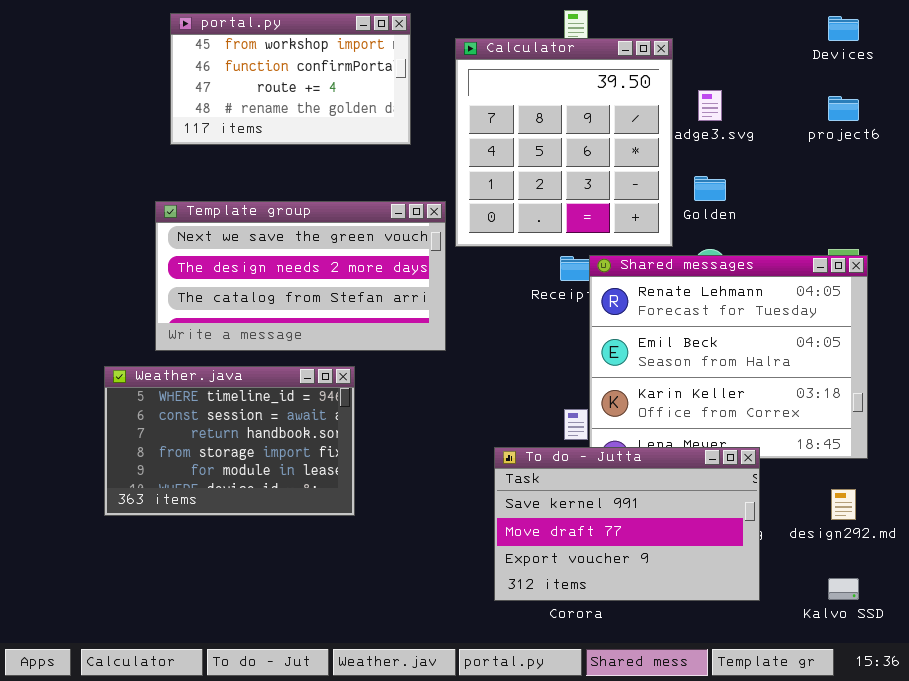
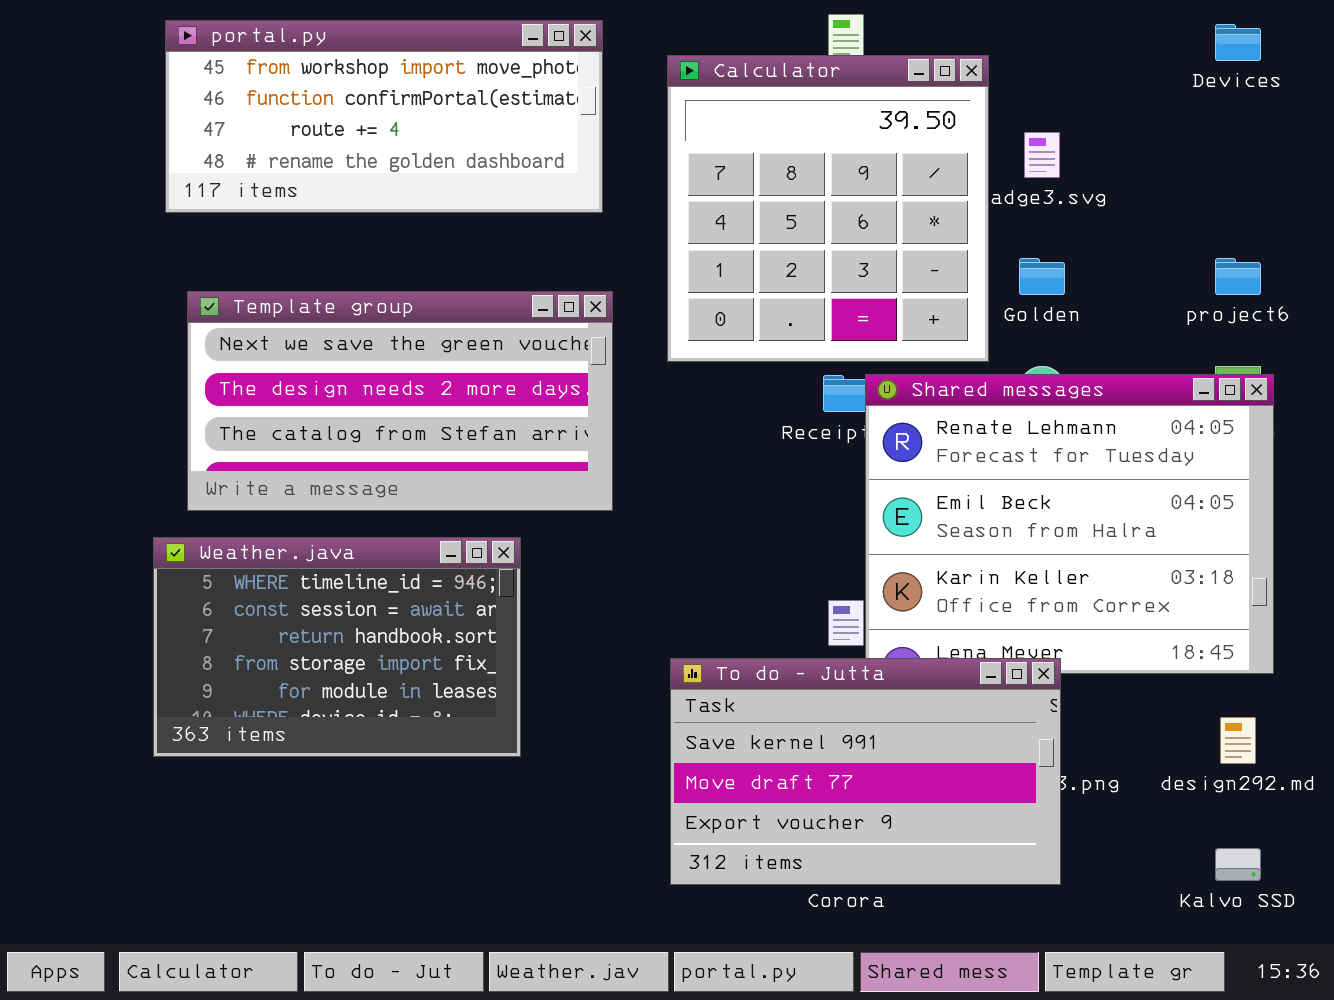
portal.py: [170,13,411,145] -> [165,20,603,213], resized
project6: [828,96,859,121] -> [1215,258,1261,295], moved
Template group: [155,201,446,351] -> [187,291,613,511], moved
To do - Jutta: [494,447,760,601] -> [670,658,1061,885], moved

